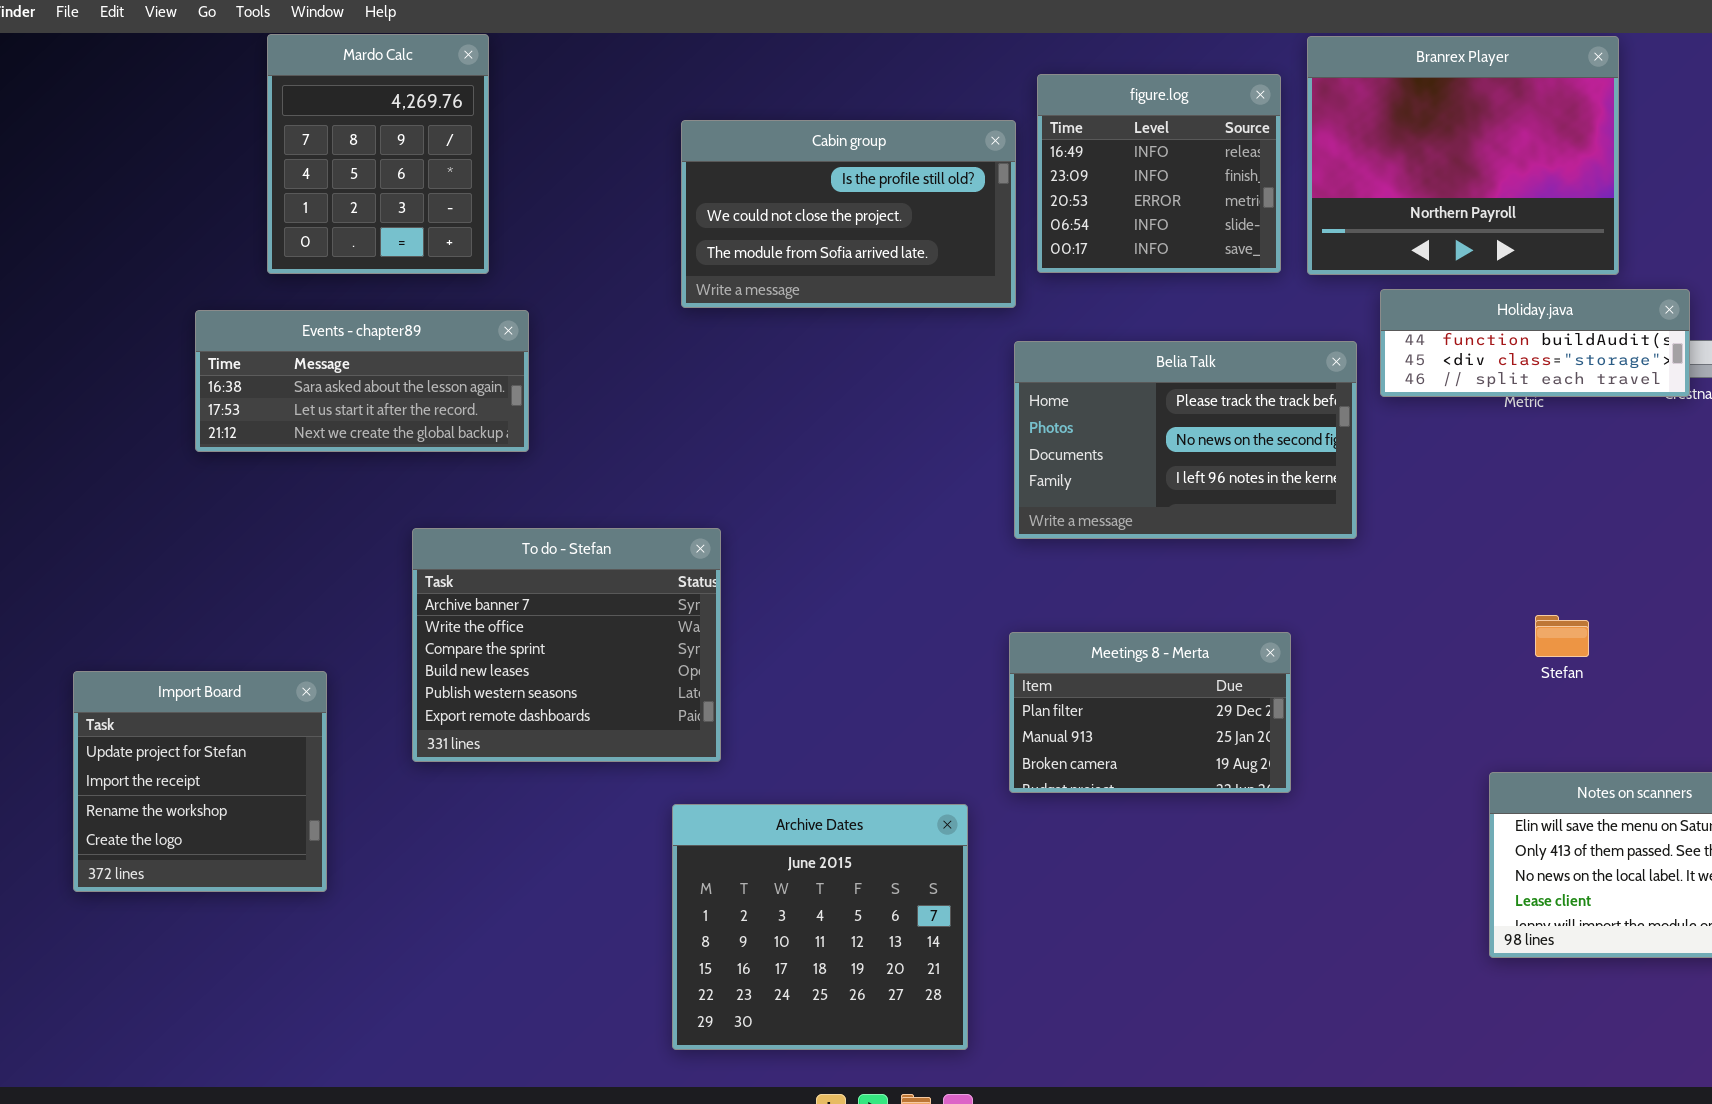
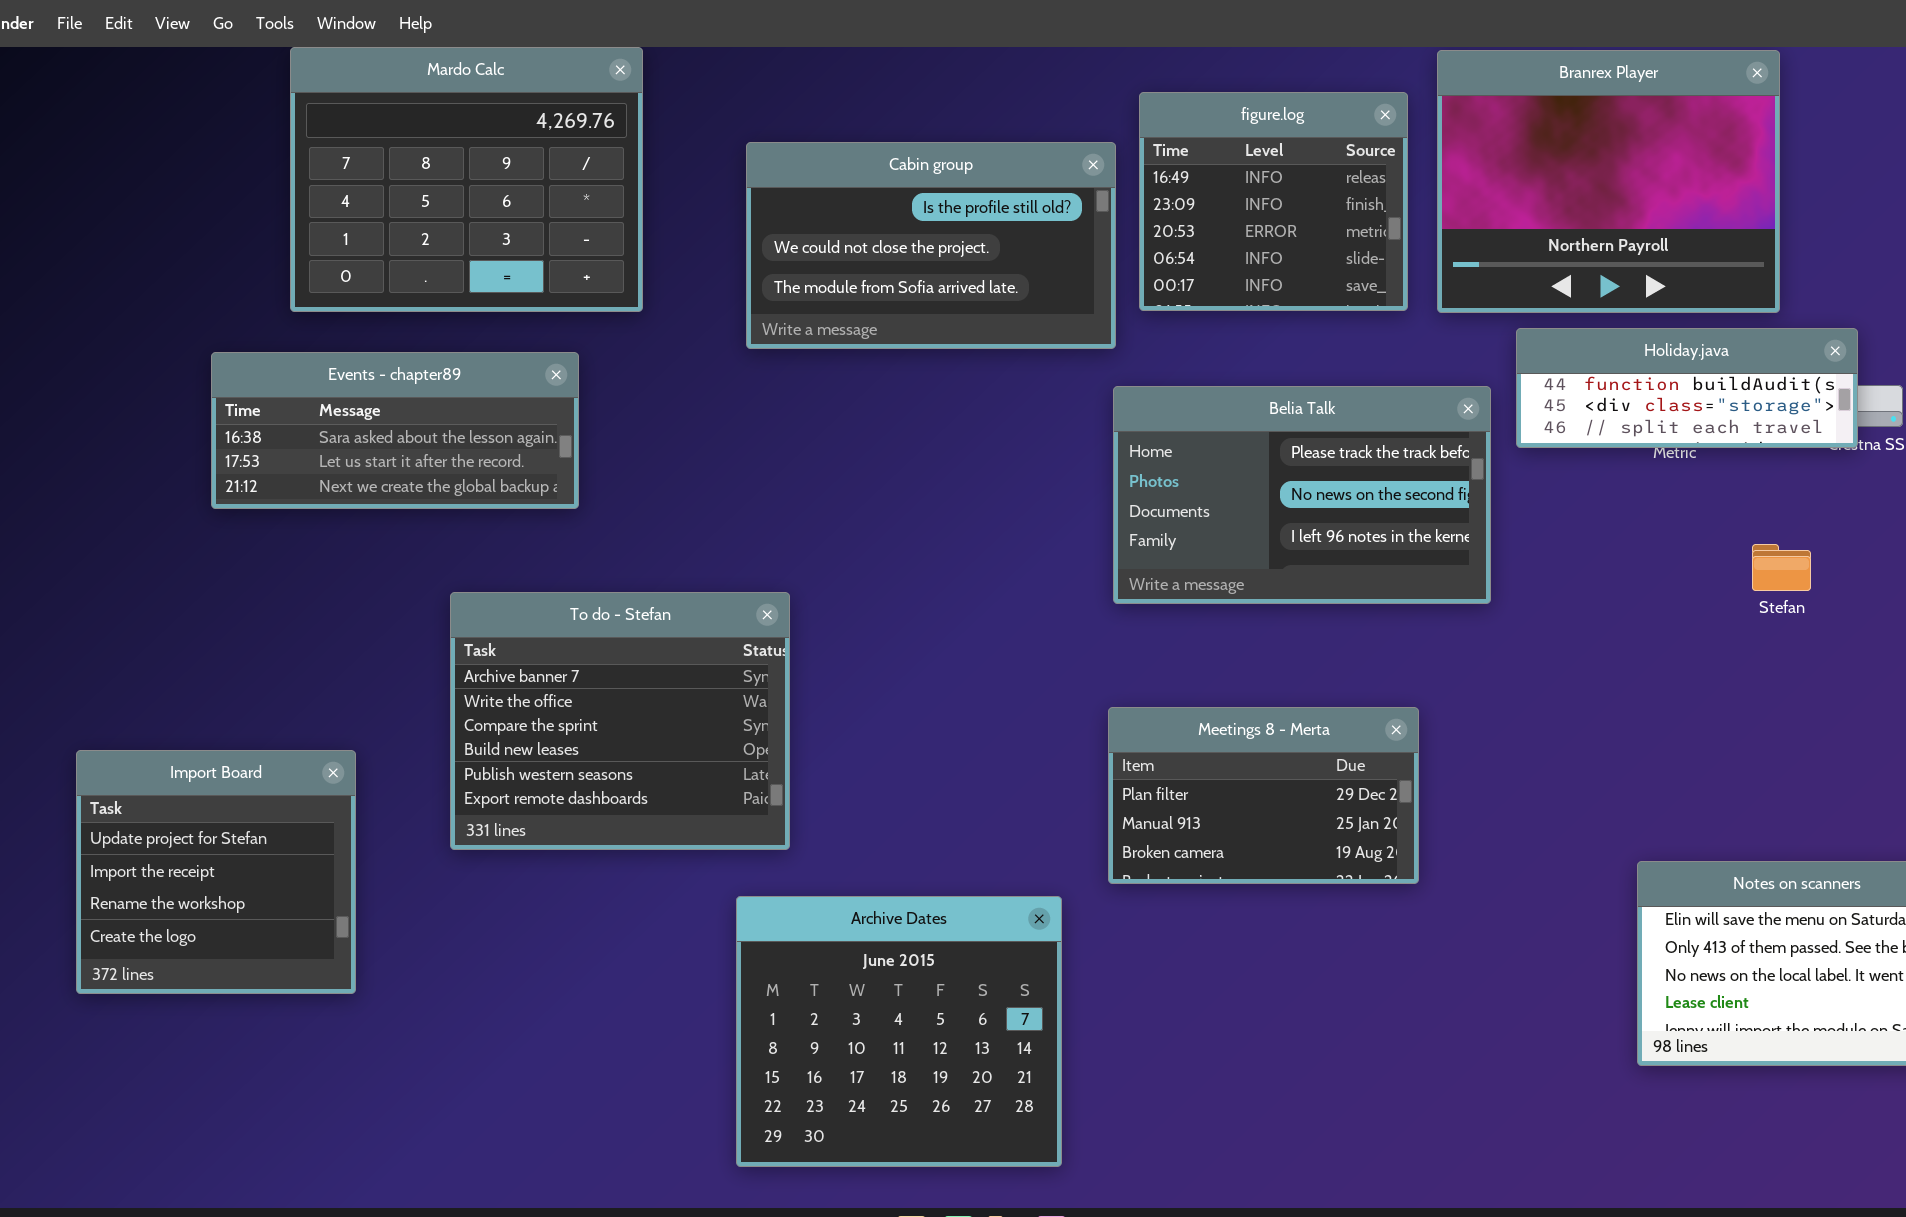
Mardo Calc: [267,34,489,274] -> [290,47,643,312], resized
Stefan: [1535,615,1589,657] -> [1752,544,1811,591], moved

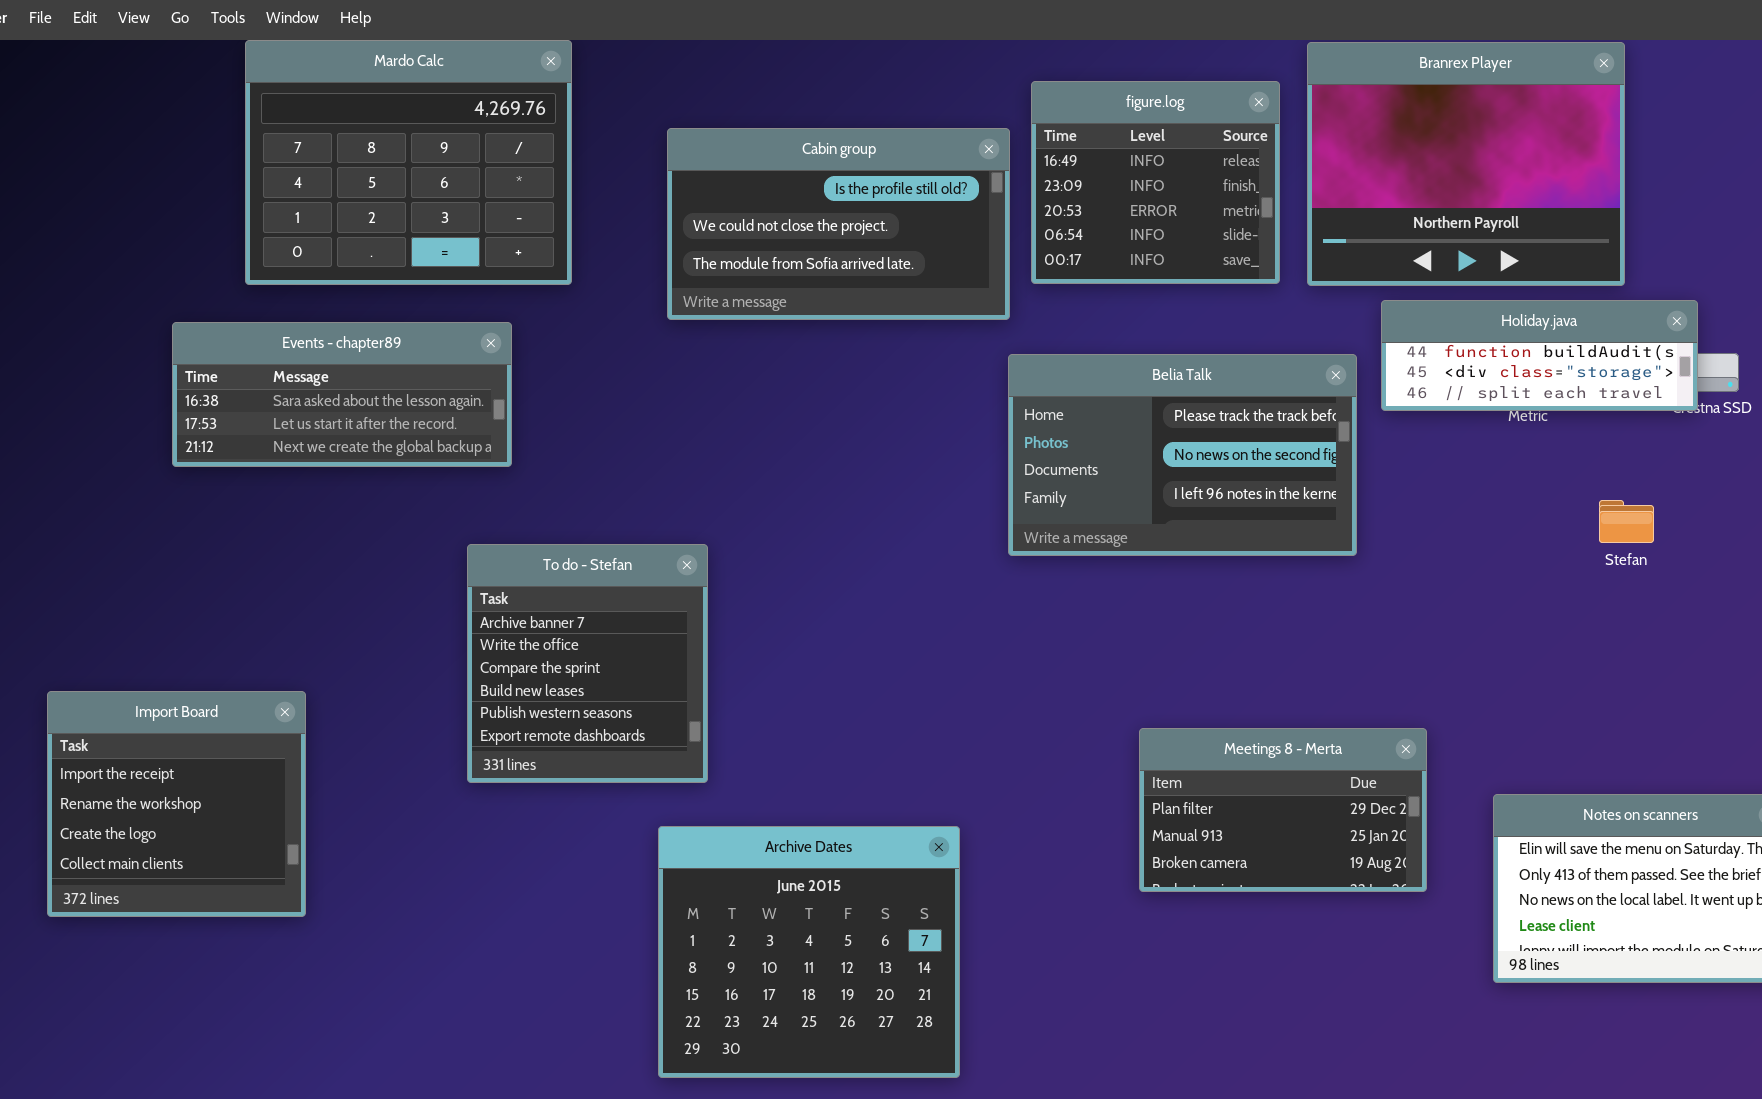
To do - Stefan: [450,592,790,850] -> [467,544,708,783], resized
Meetings 8 - Merta: [1108,707,1419,884] -> [1139,728,1427,892], moved
Import Board: [76,750,356,994] -> [47,691,306,917], scrolled down 1 row

